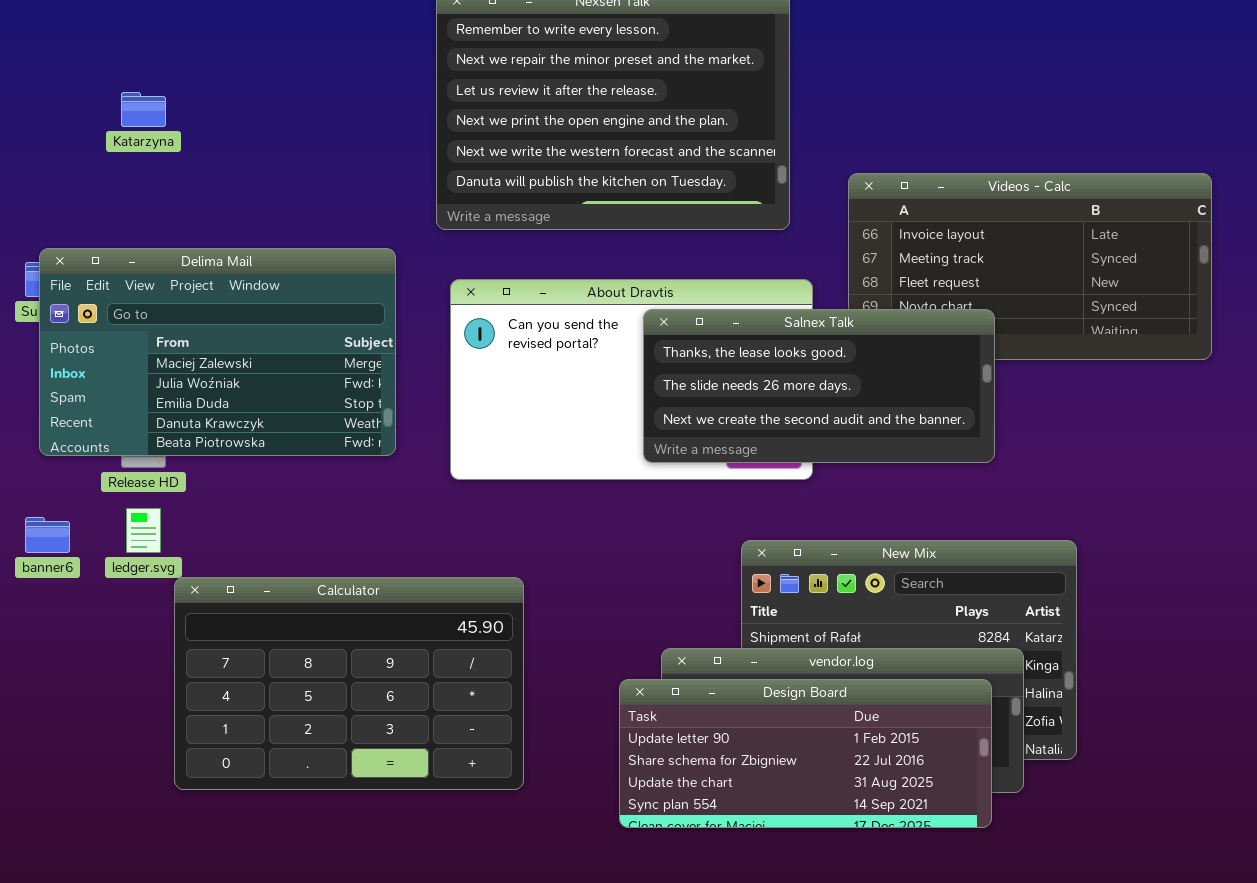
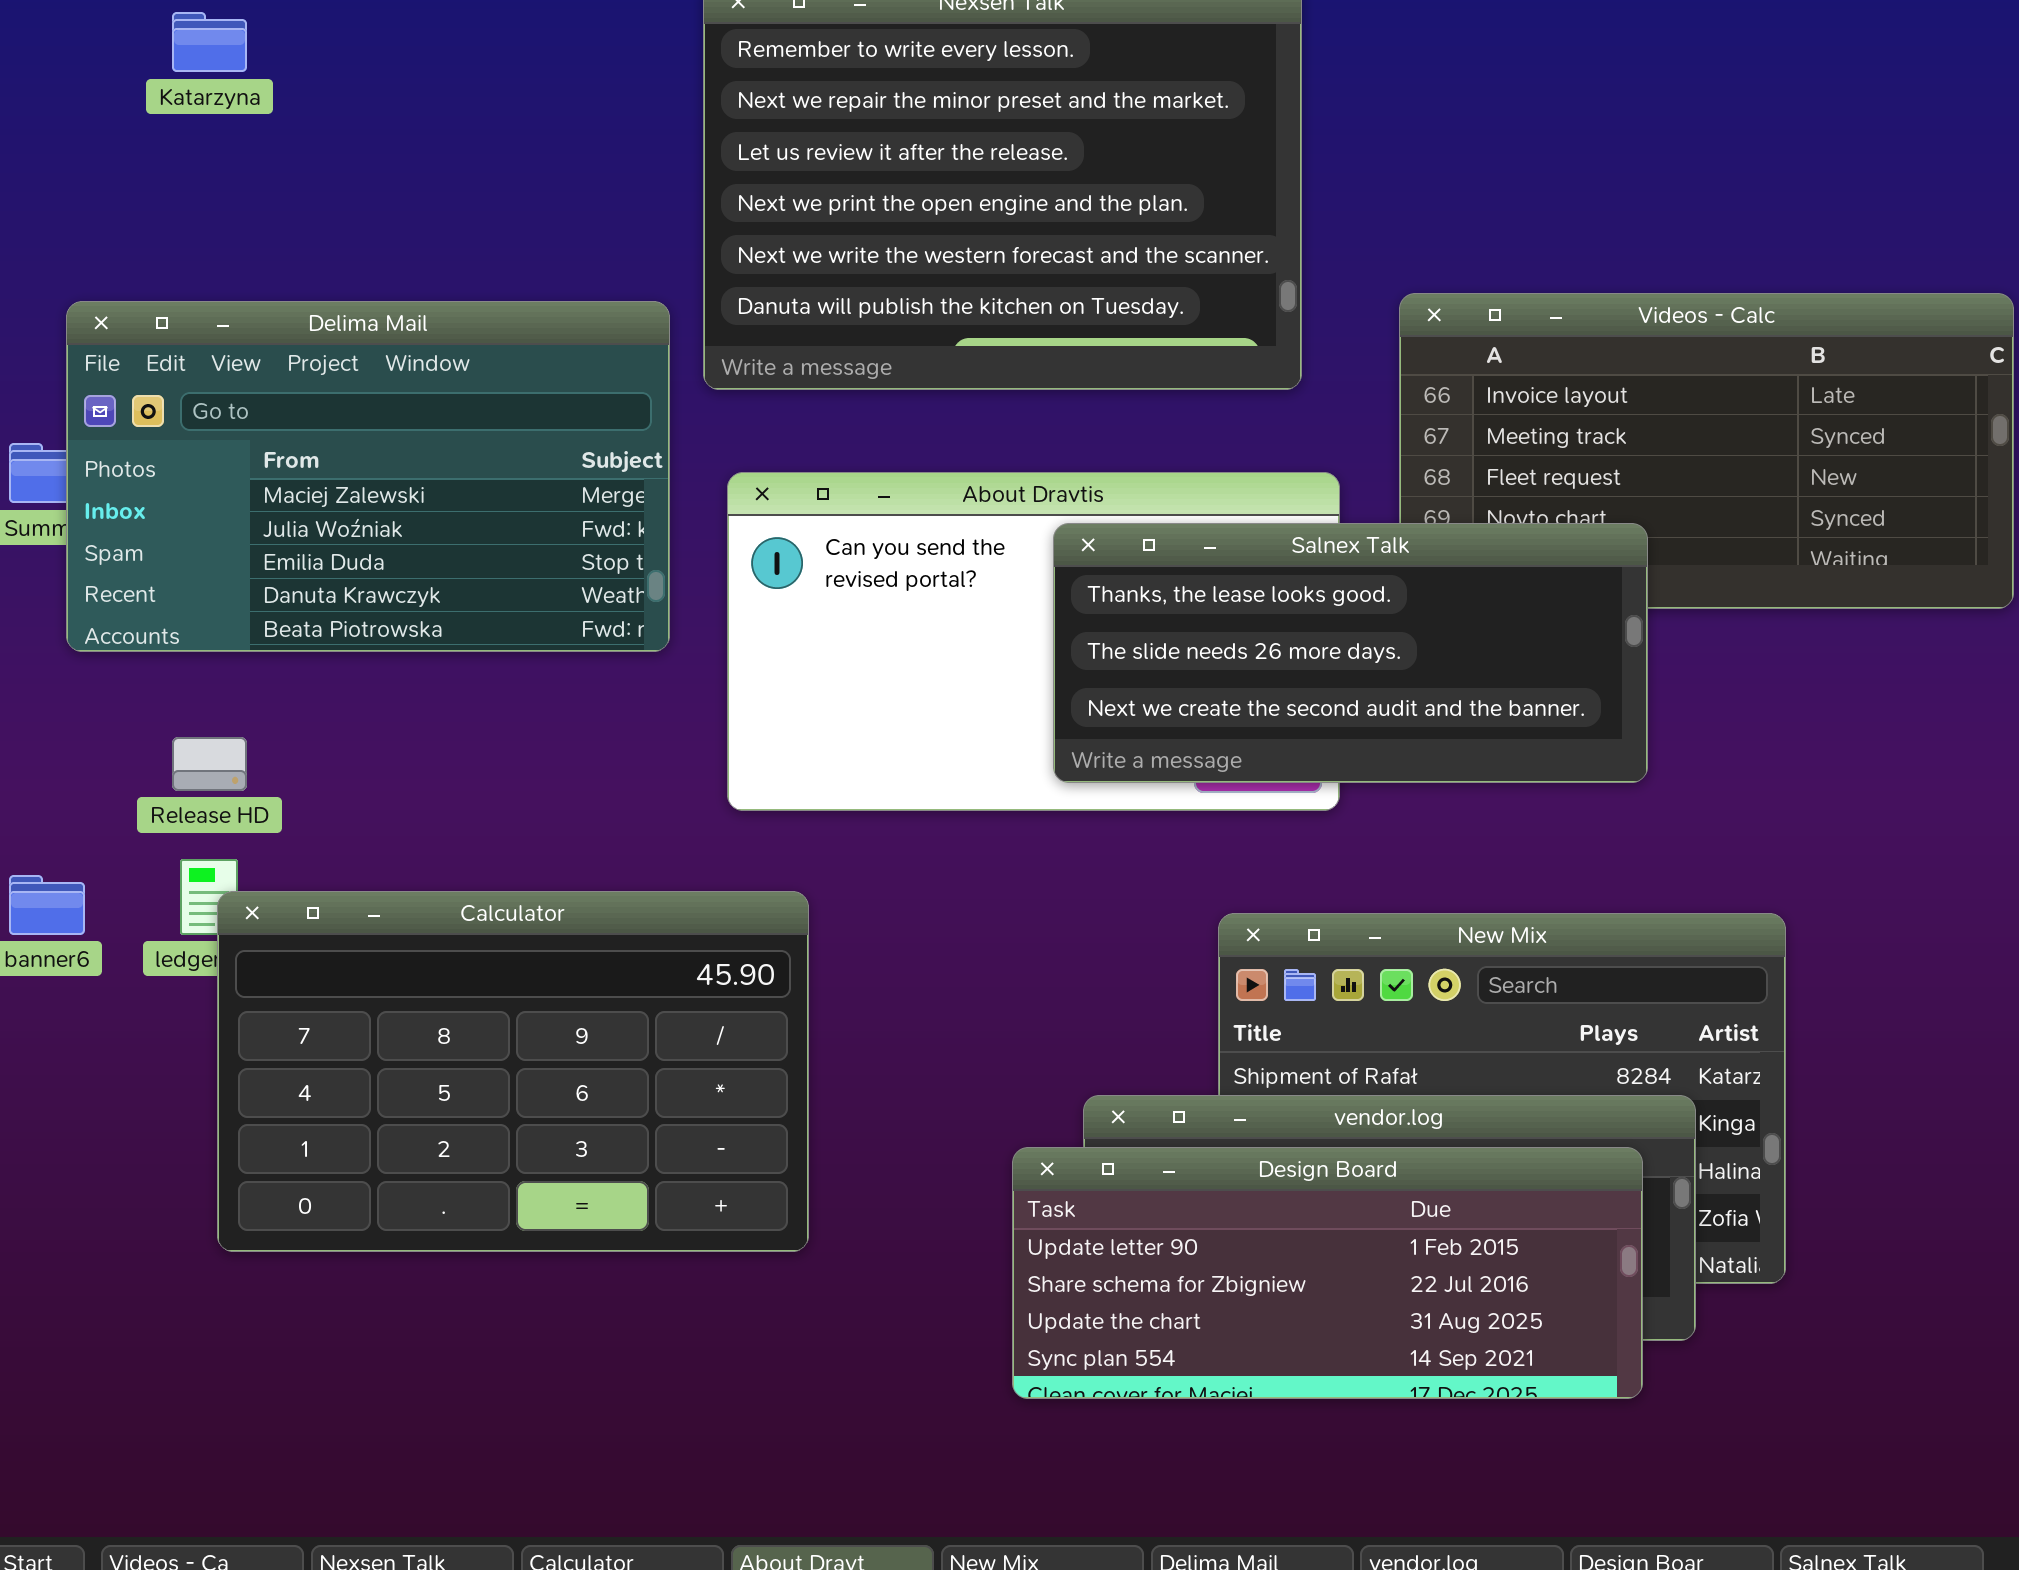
Katarzyna: [121,92,166,127] -> [172,12,247,72], moved
Delima Mail: [39,248,396,456] -> [66,301,670,652], moved
Calculator: [174,577,524,790] -> [217,891,809,1252], moved

